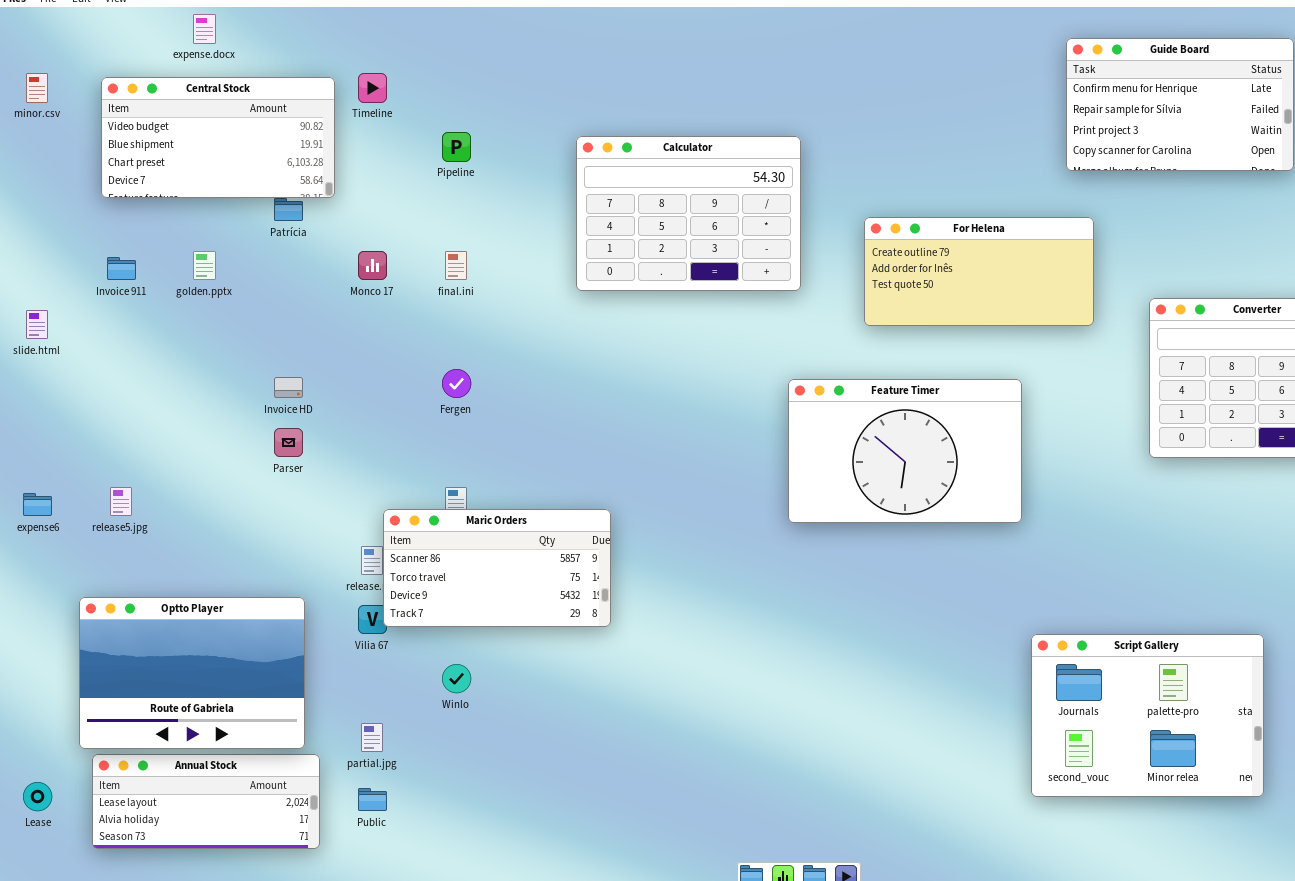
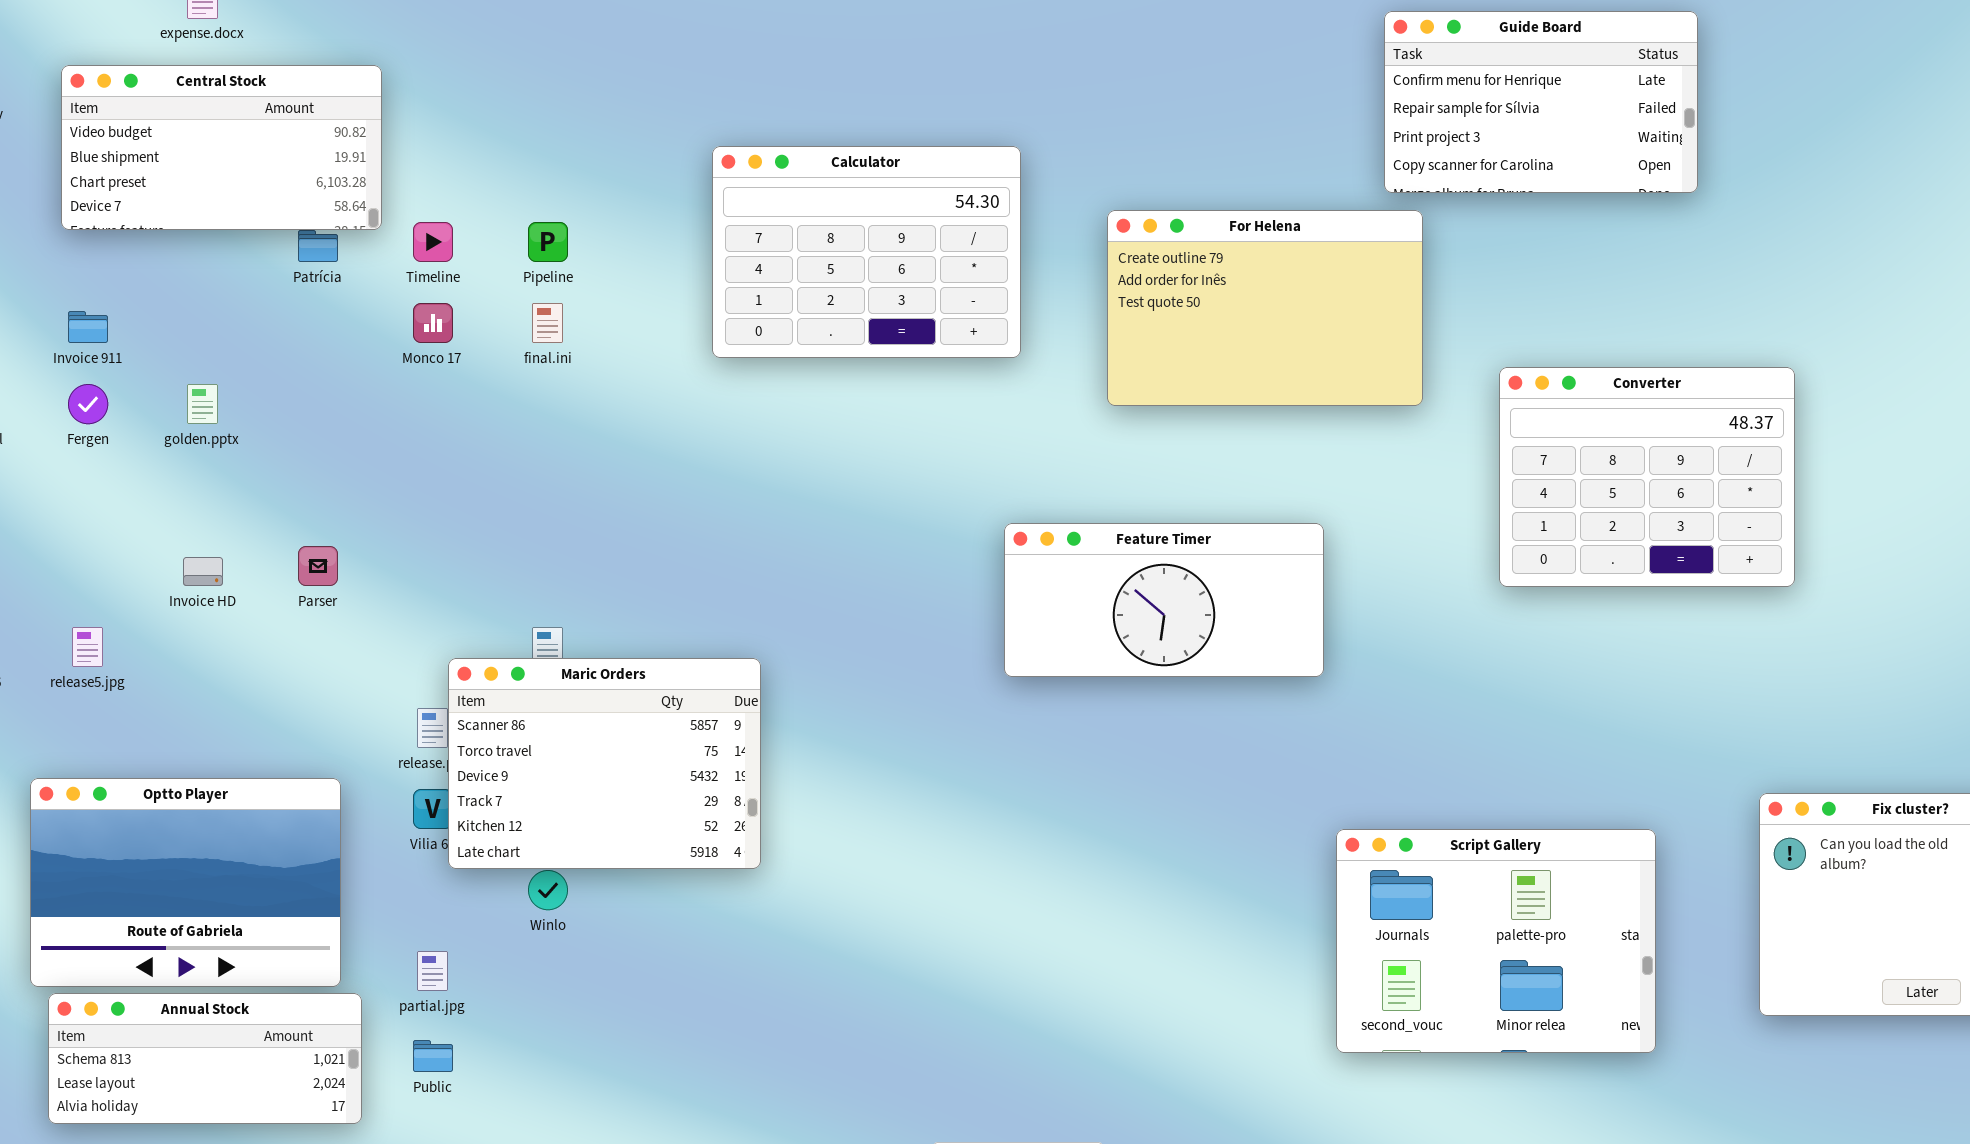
Timeline: [358,73,387,103] -> [413,222,453,262], moved
Pipeline: [442,132,471,162] -> [528,222,568,262], moved
For Helena: [864,217,1094,326] -> [1107,210,1423,406], resized
golden.pptx: [193,251,216,280] -> [187,384,218,424], moved
Fergen: [442,369,471,398] -> [68,384,108,424], moved
Invoice HD: [274,377,303,398] -> [183,557,223,586], moved
Feature Timer: [788,379,1022,523] -> [1004,523,1324,677], resized
Maric Orders: [383,509,611,627] -> [448,658,761,869], resized
Annual Stock: [92,754,320,849] -> [48,993,362,1124], scrolled up 1 row

